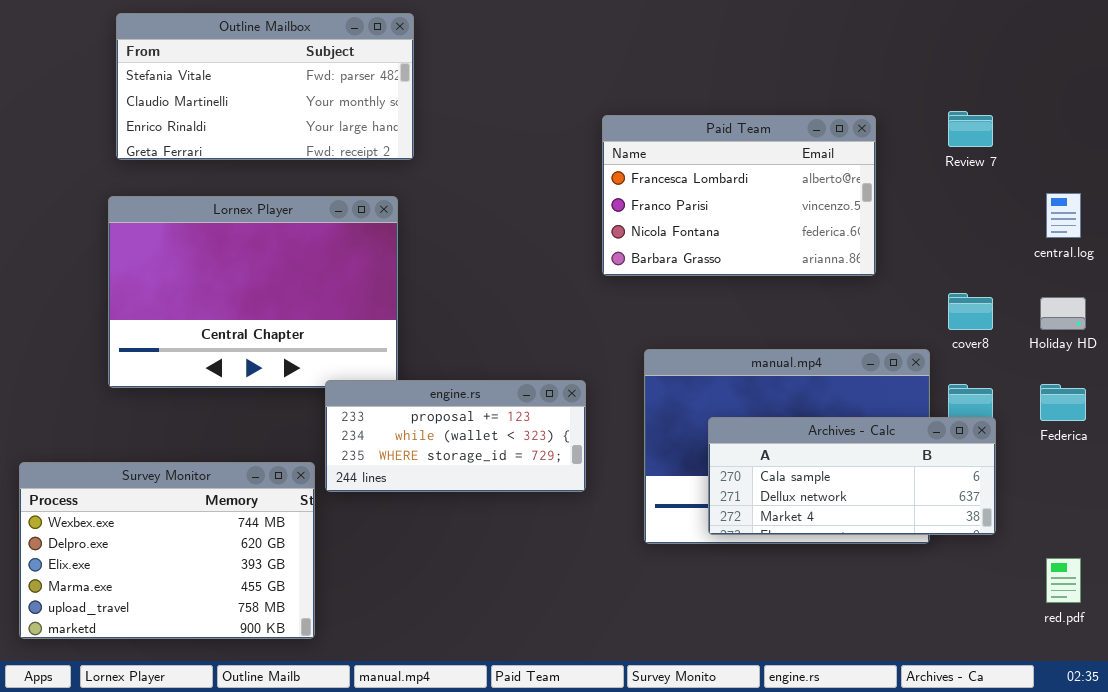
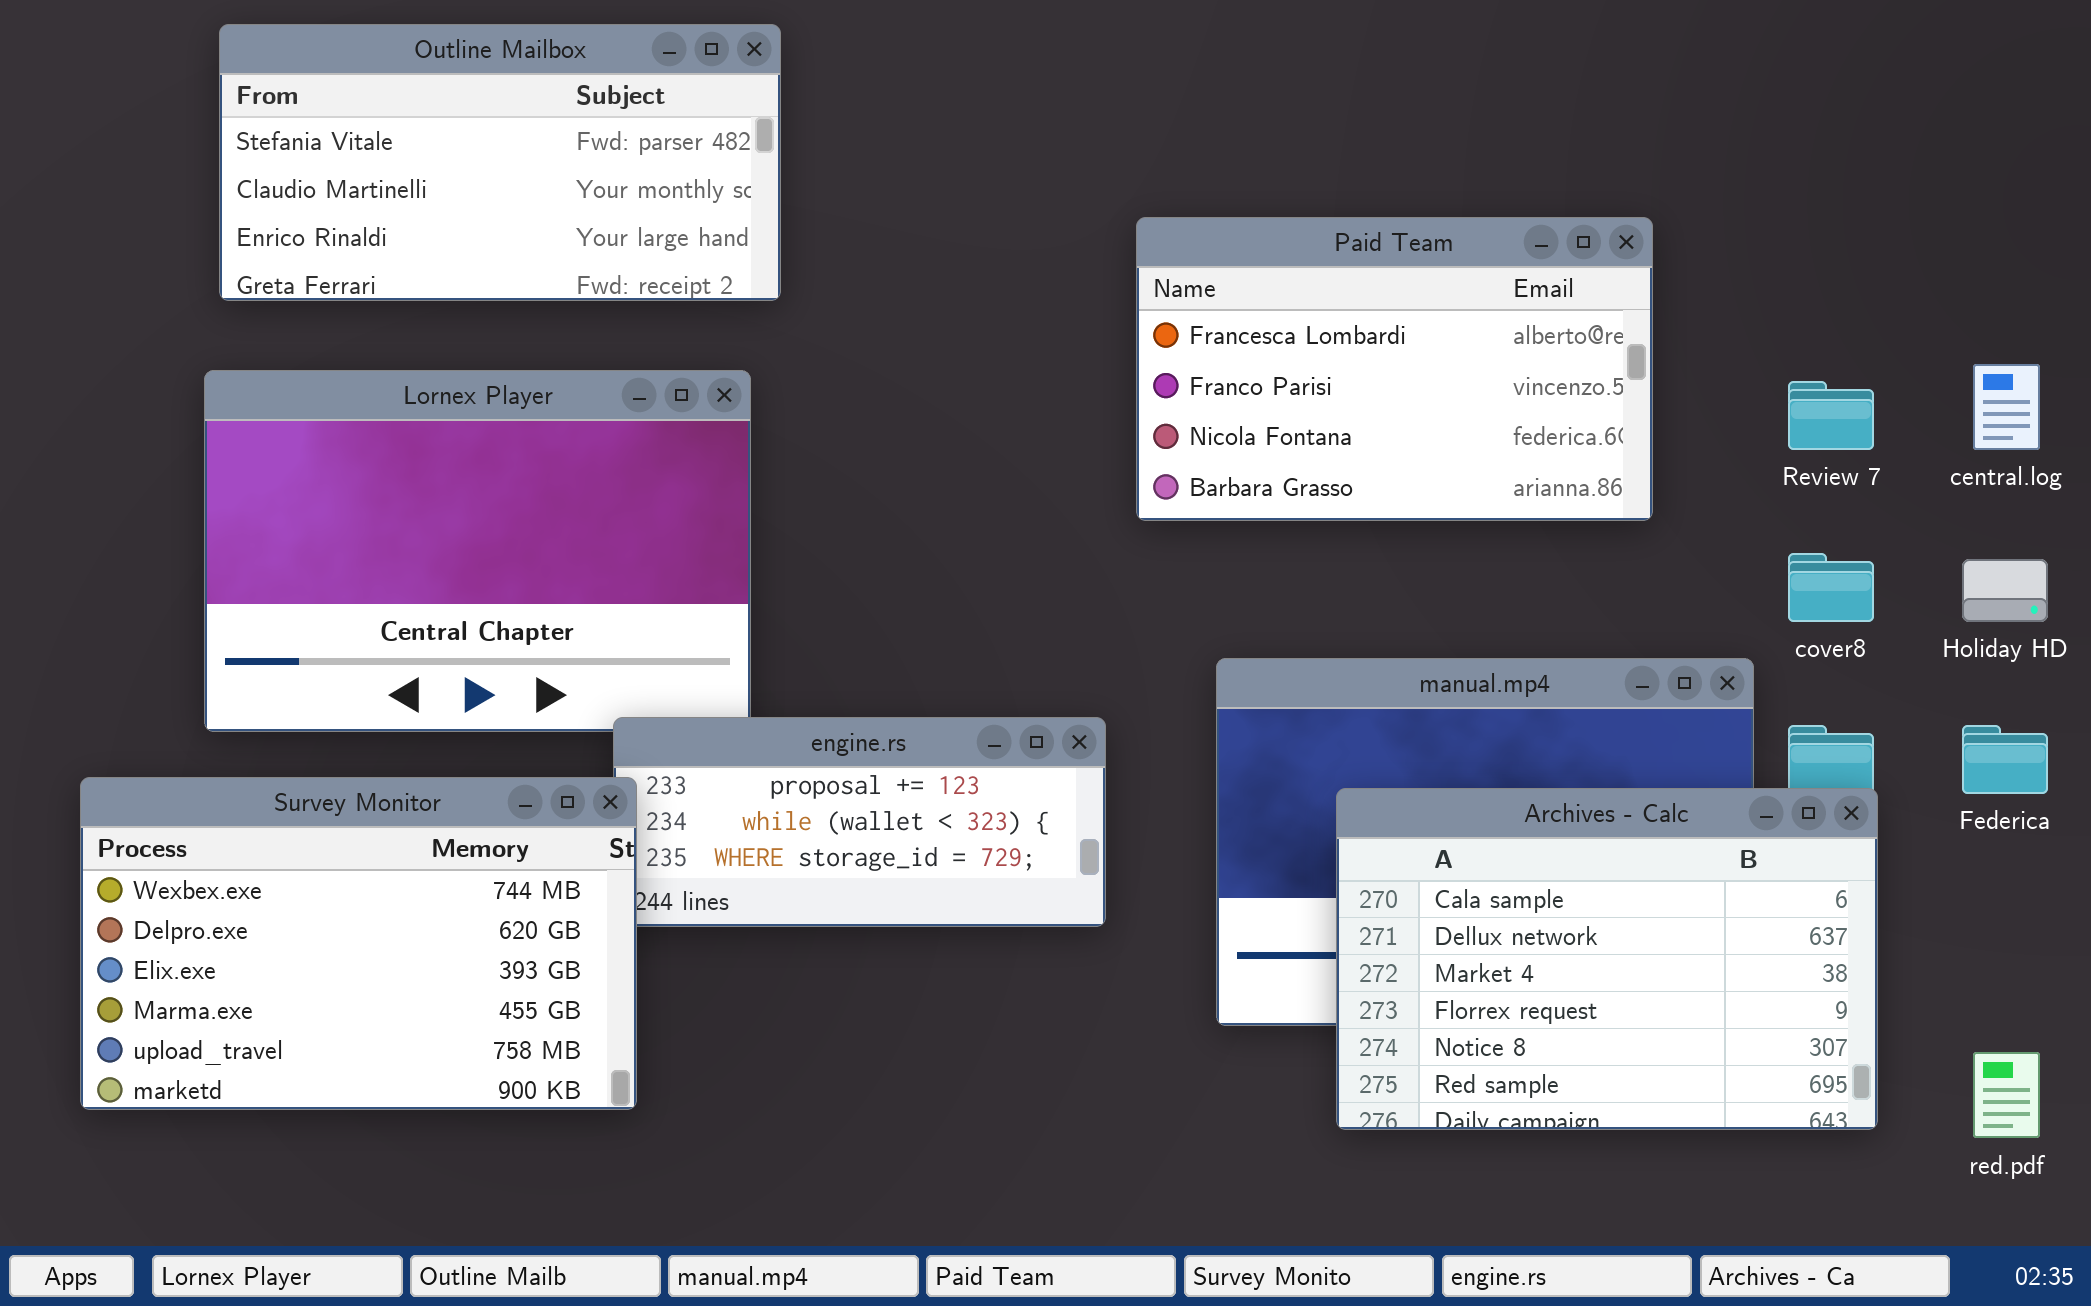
Review 7: [948,111,993,147] -> [1788,381,1874,450], moved
Archives - Calc: [708,417,996,535] -> [1336,788,1878,1130], resized
Survey Monitor: [19,462,315,639] -> [80,777,637,1110], moved

